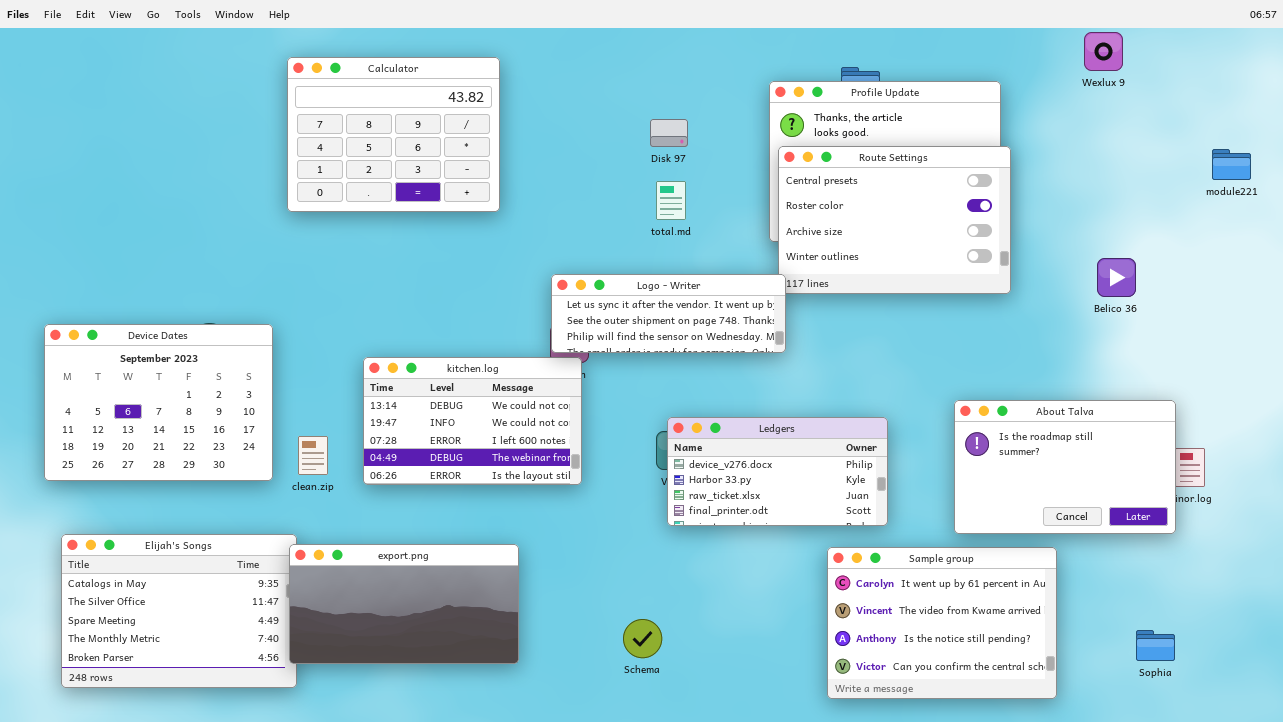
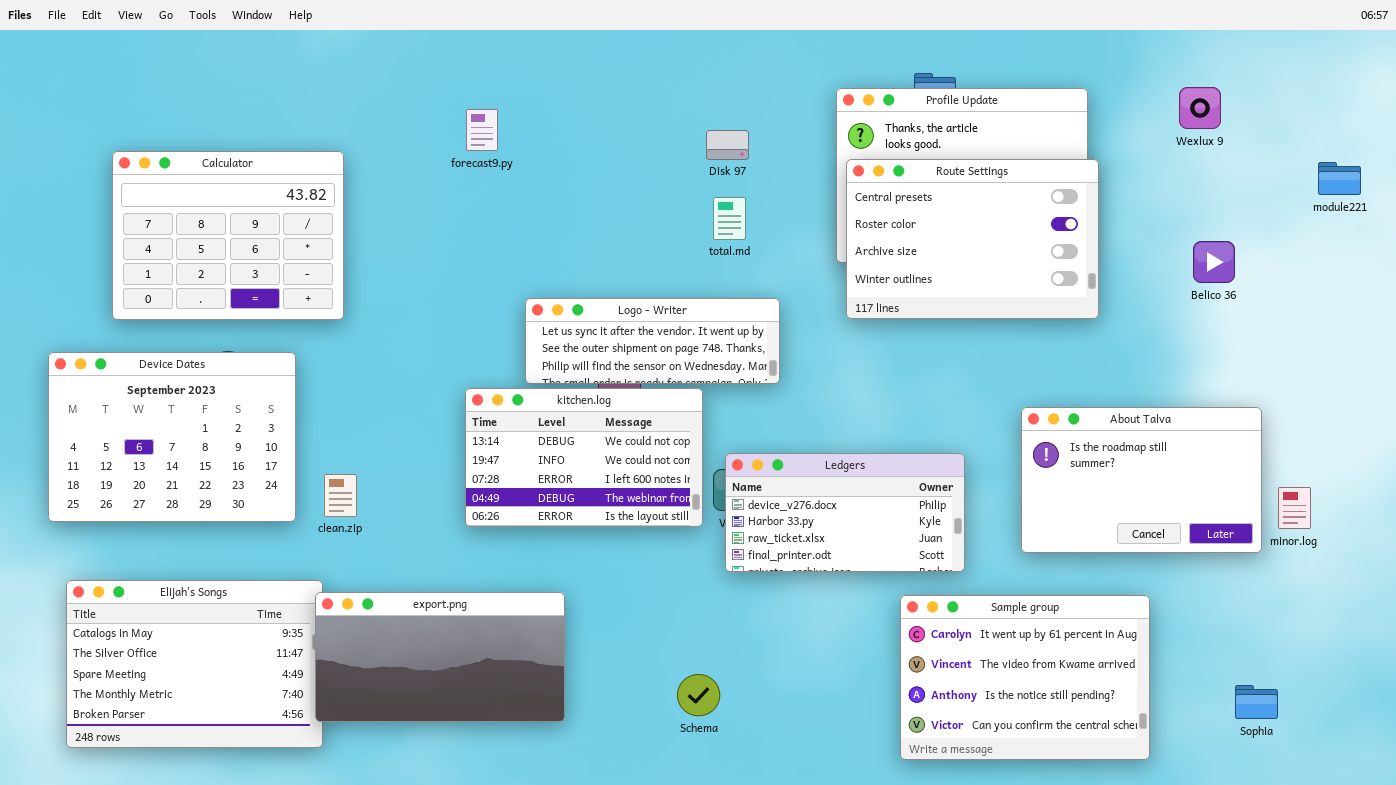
Wexlux 9: [1084,32,1123,71] -> [1179,87,1221,129], moved
Calculator: [287,57,500,212] -> [112,151,344,320], moved
Belico 36: [1097,258,1136,297] -> [1193,241,1235,283], moved
Logo - Writer: [551,274,786,353] -> [525,298,780,384], moved
kitchen.log: [363,357,582,485] -> [465,388,703,527], moved
About Talva: [954,400,1176,534] -> [1021,407,1262,553], moved

